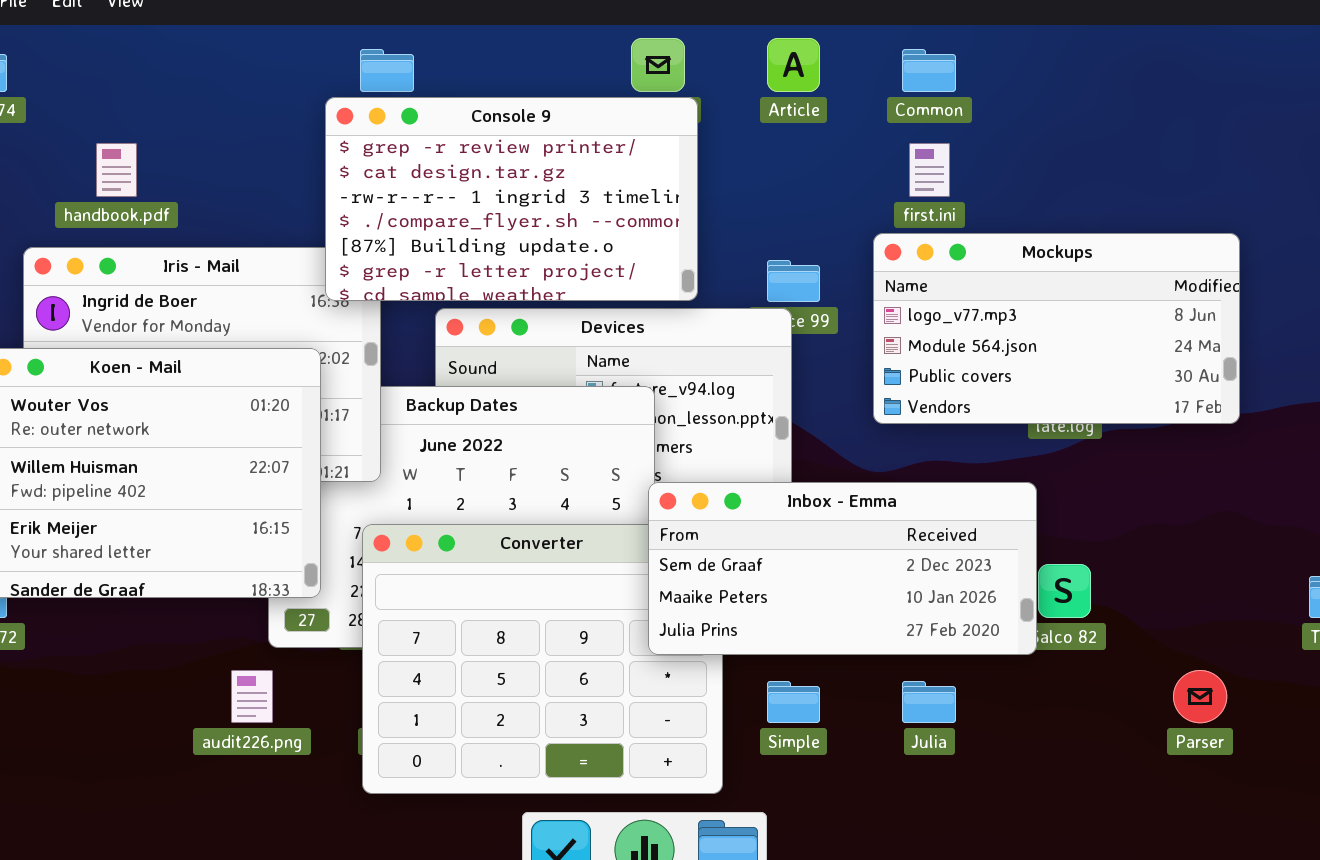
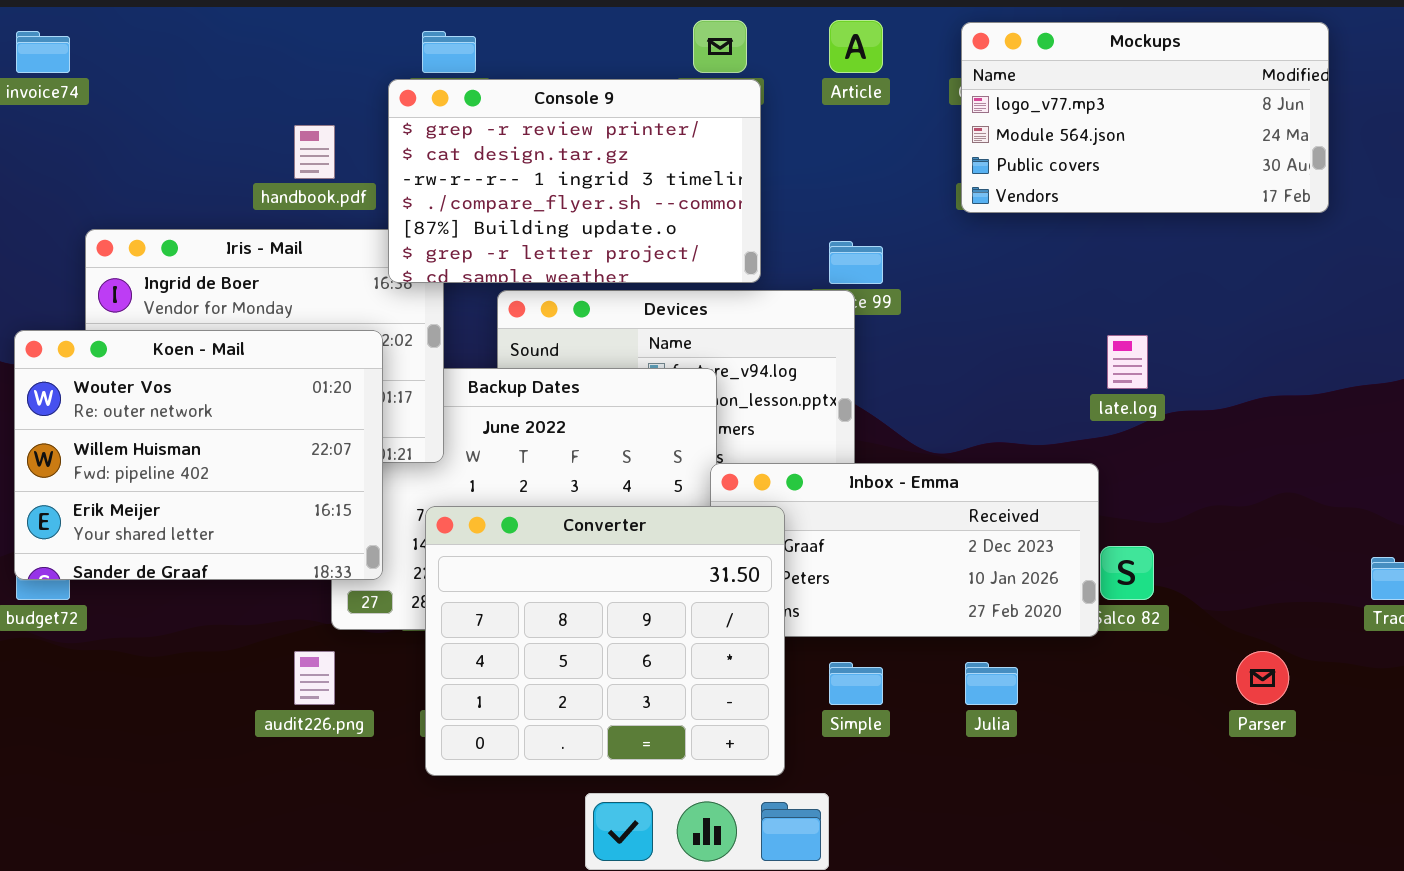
handbook.pdf: [96,143,137,197] -> [294,125,335,179], moved
Mockups: [873,233,1240,424] -> [961,22,1329,213], moved
Converter: [362,524,723,794] -> [425,506,785,776], raised

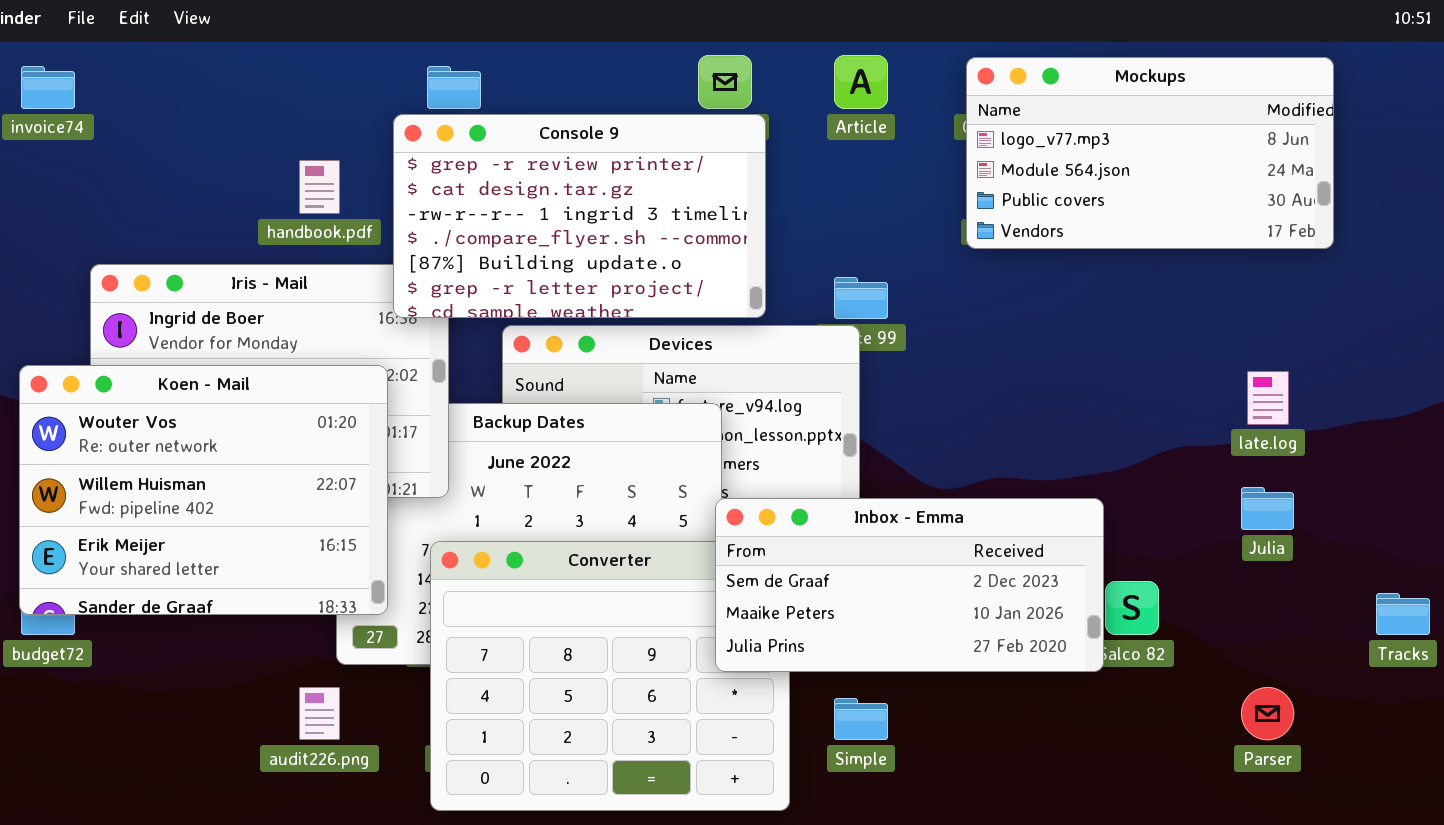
late.log: [1107,335,1148,389] -> [1247,371,1289,425], moved
Inbox - Emma: [710,463,1099,637] -> [715,498,1104,672], raised
Julia: [965,662,1018,705] -> [1241,487,1294,530], moved

